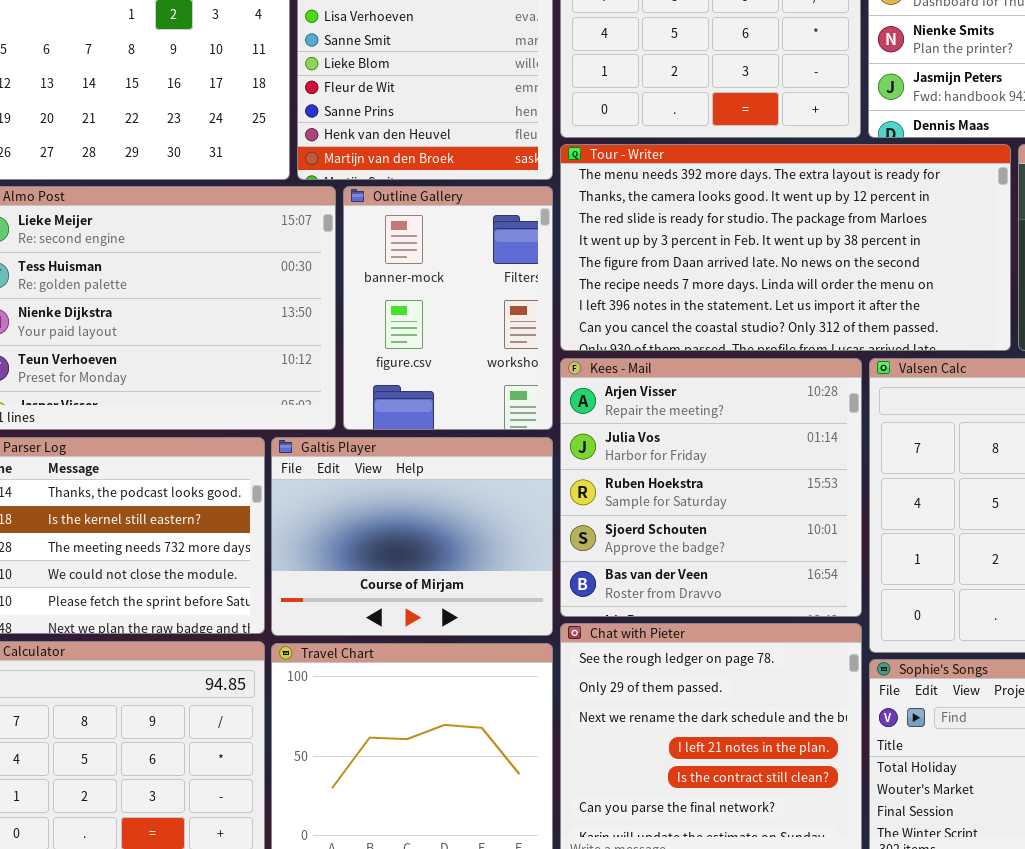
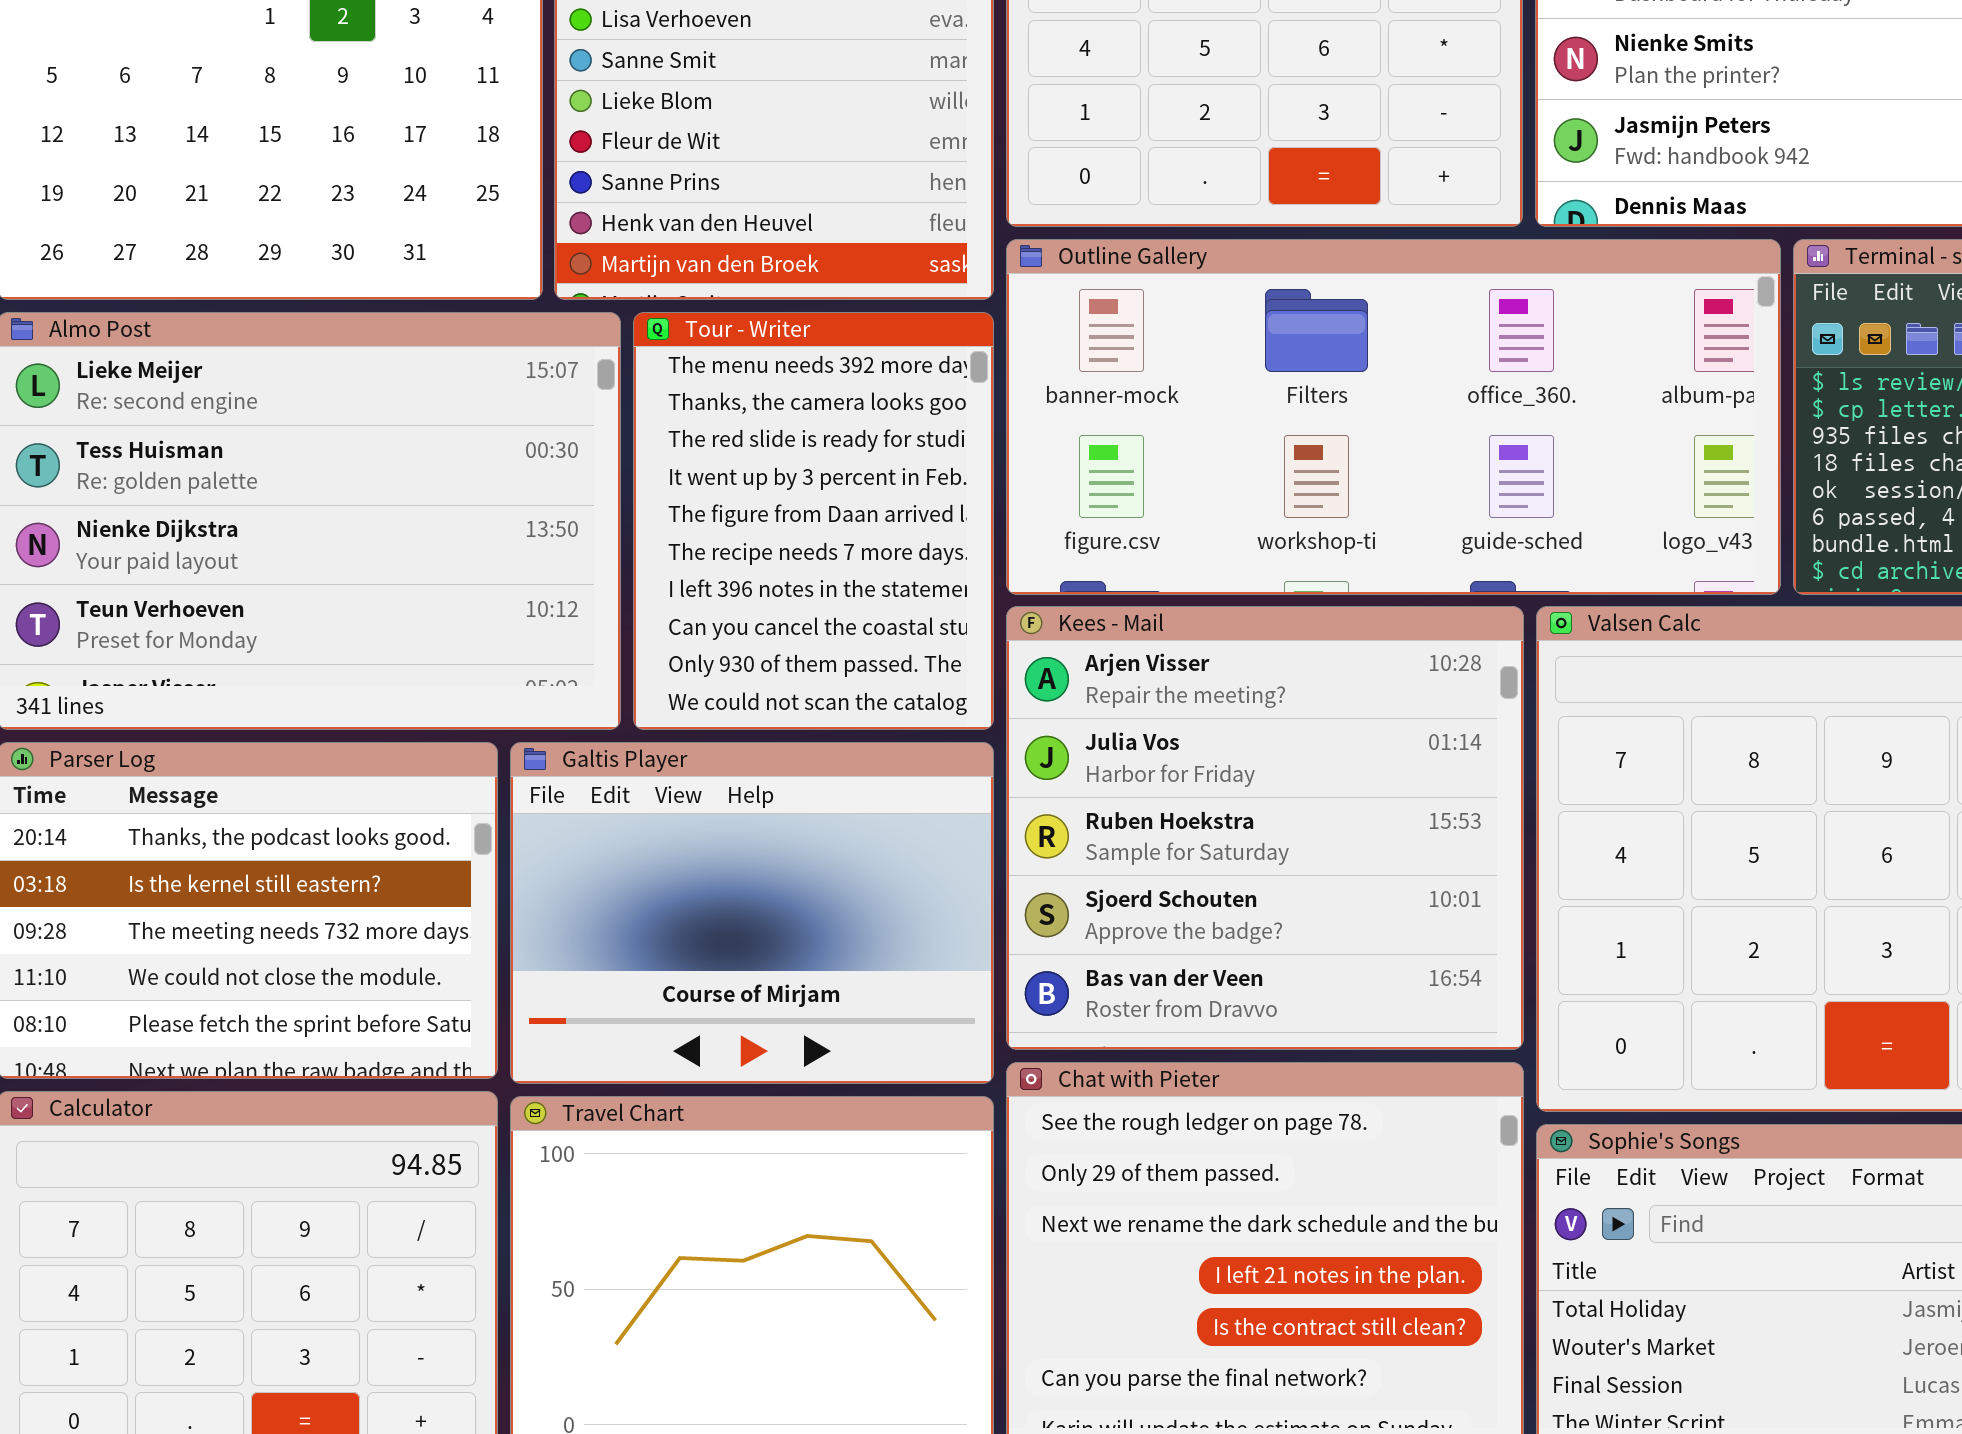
Tour - Writer: [560,144,1011,351] -> [633,312,994,730], moved, resized
Outline Gallery: [343,186,553,430] -> [1006,239,1781,595], moved, resized

